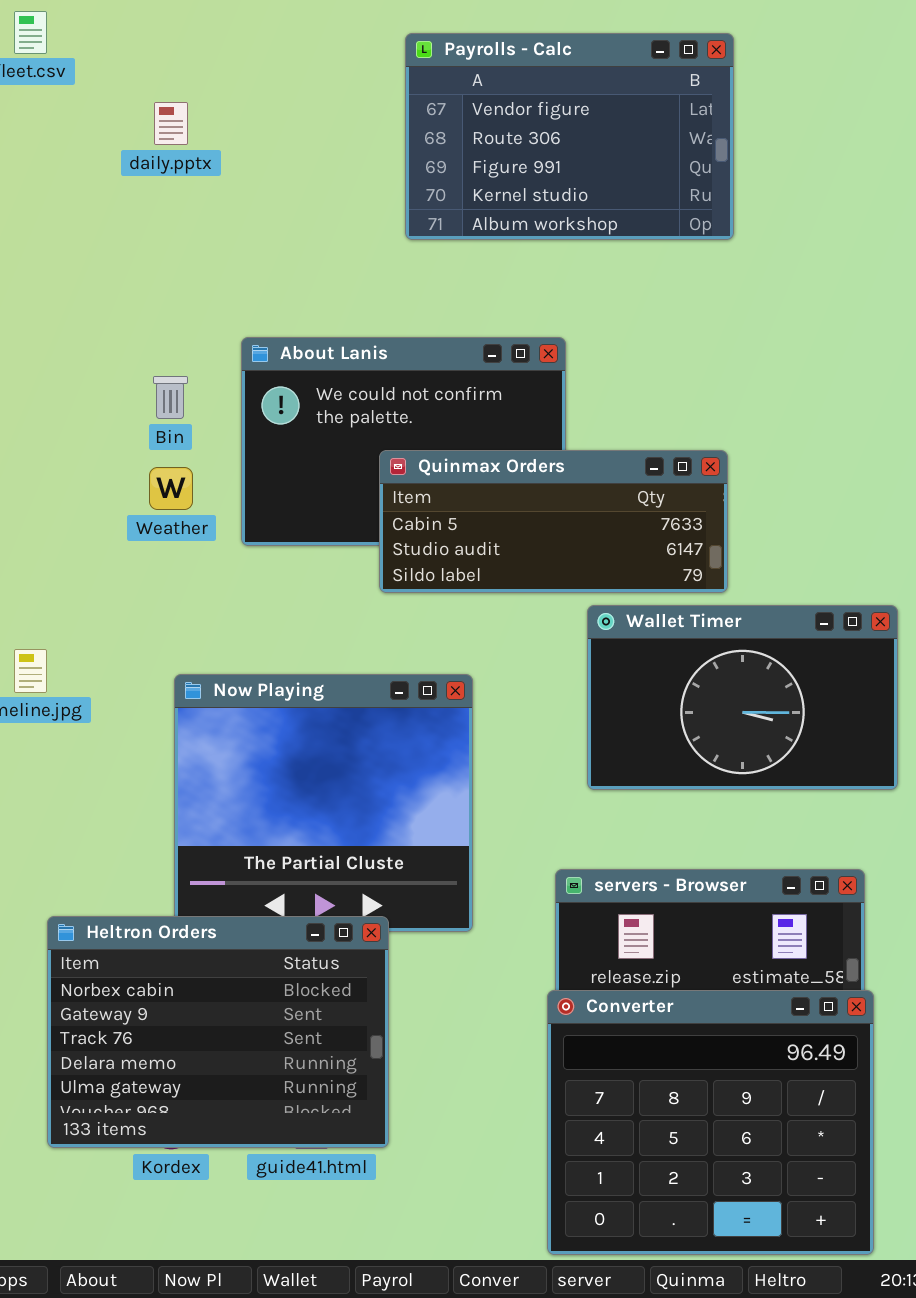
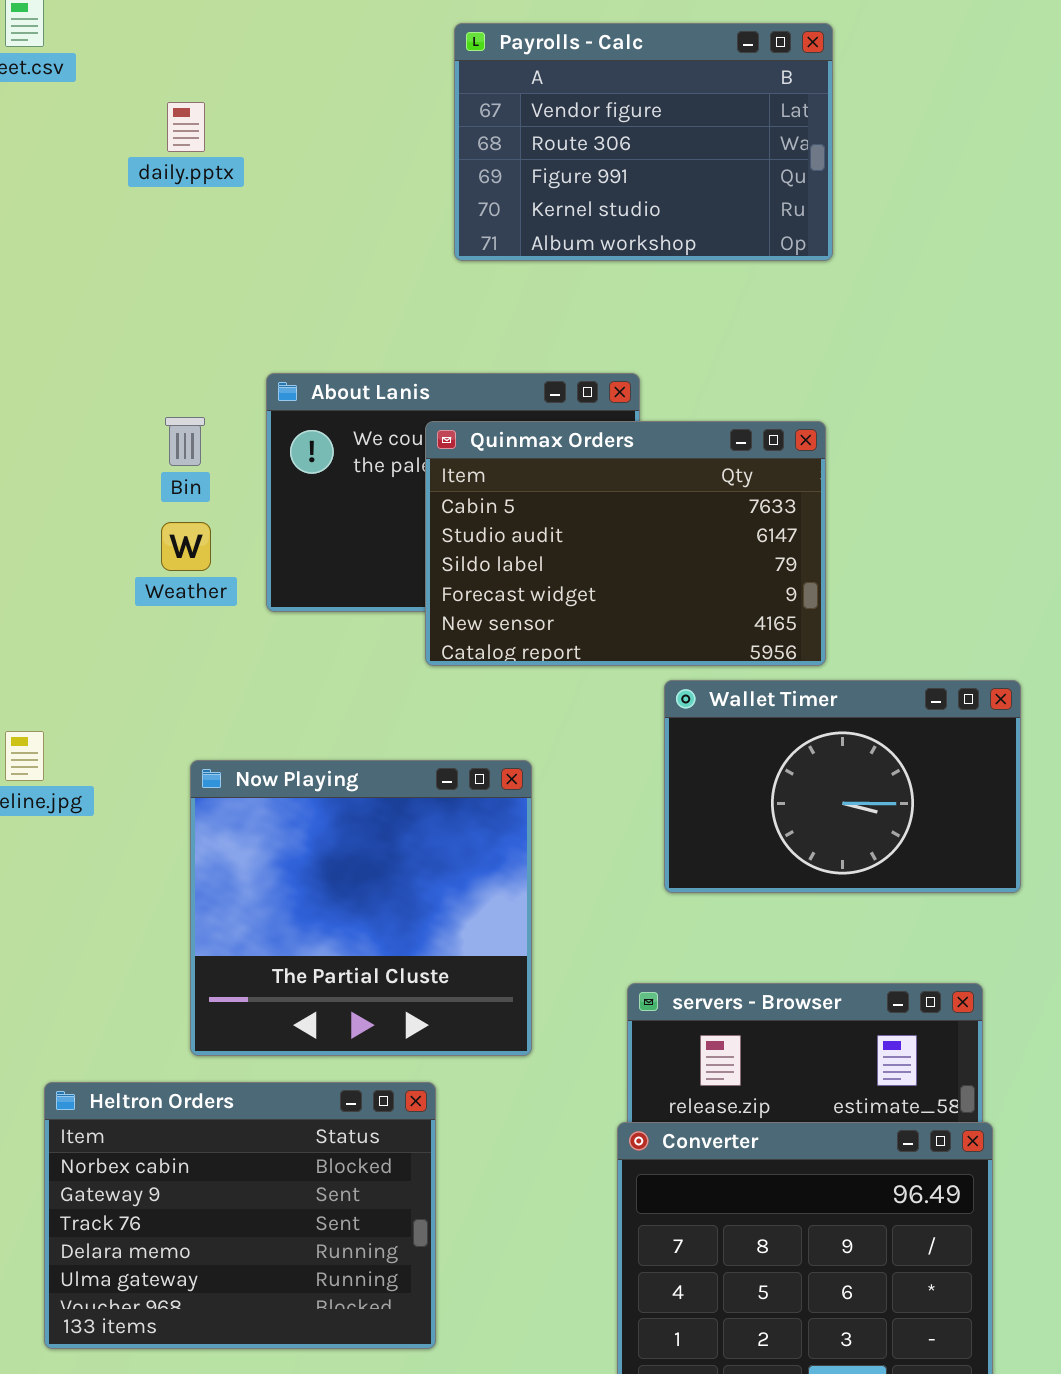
Quinmax Orders: [379,450,728,593] -> [425,421,826,666], resized
Heltron Orders: [47,916,389,1148] -> [44,1082,436,1349], moved

